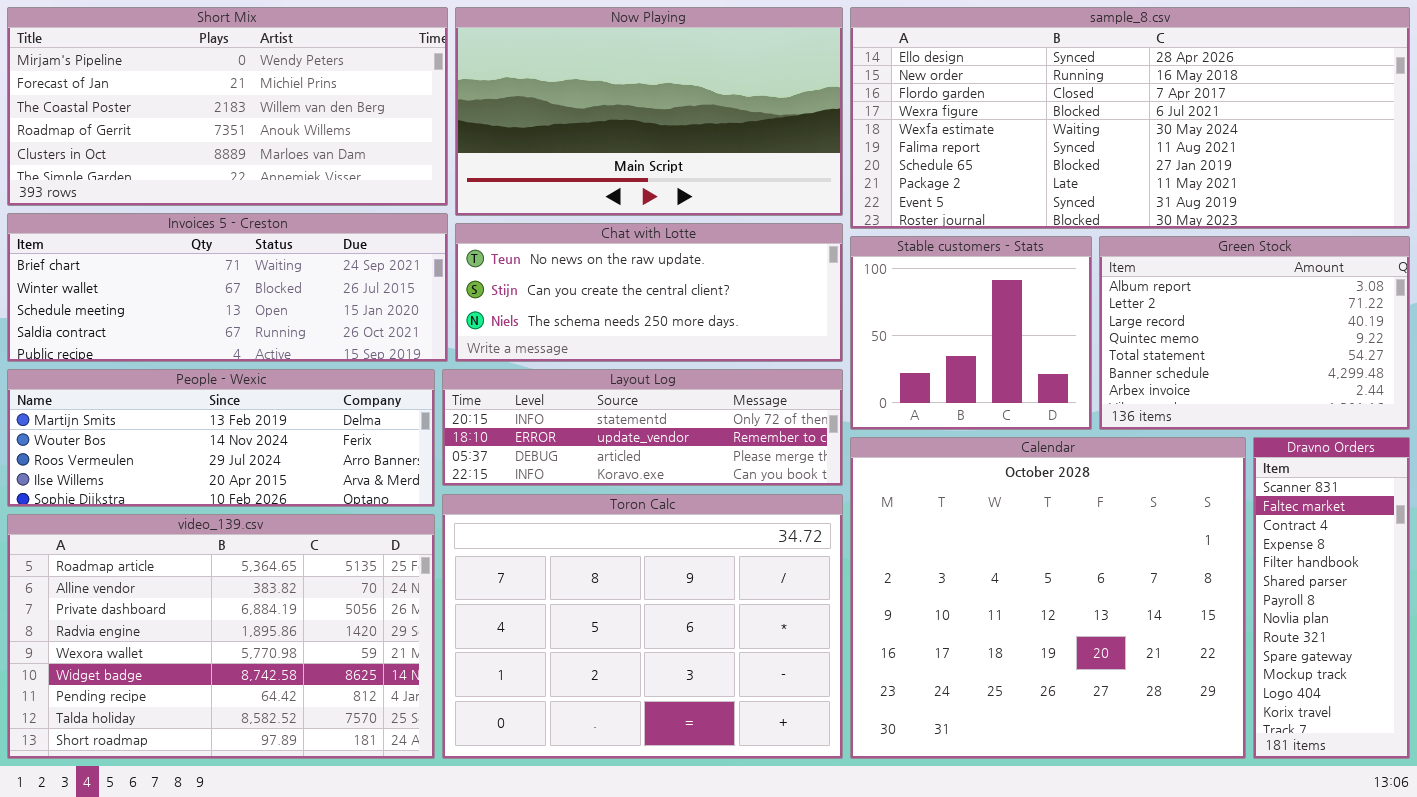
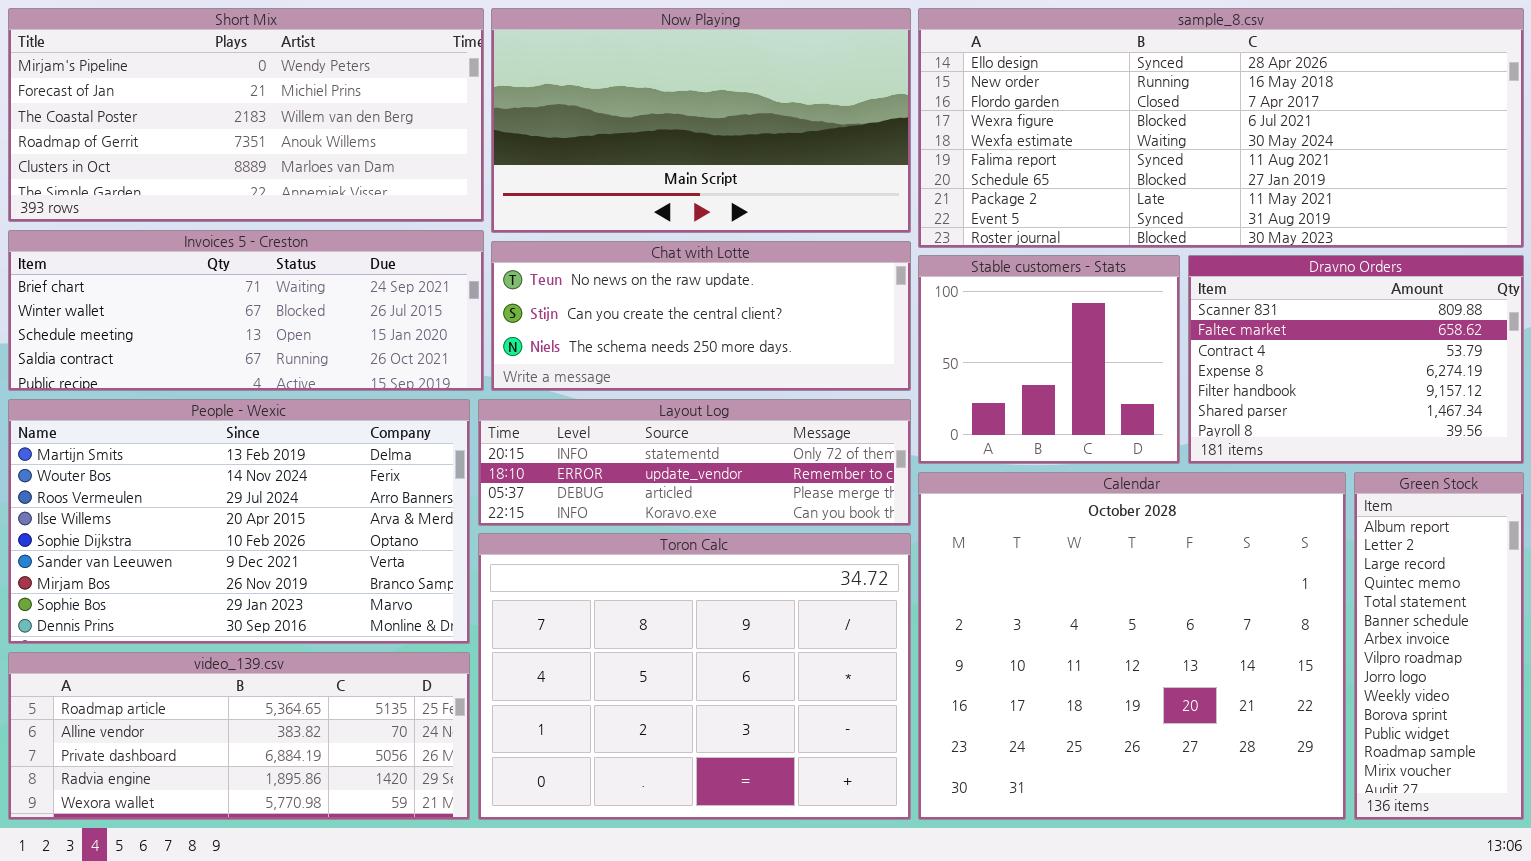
Green Stock: [1099,236,1410,430] -> [1354,472,1524,820], moved, resized
People - Wexic: [7,369,435,507] -> [8,399,470,644], resized
Dravno Orders: [1253,437,1410,759] -> [1188,255,1524,464], moved, resized
video_139.csv: [7,514,435,759] -> [8,652,470,820], resized

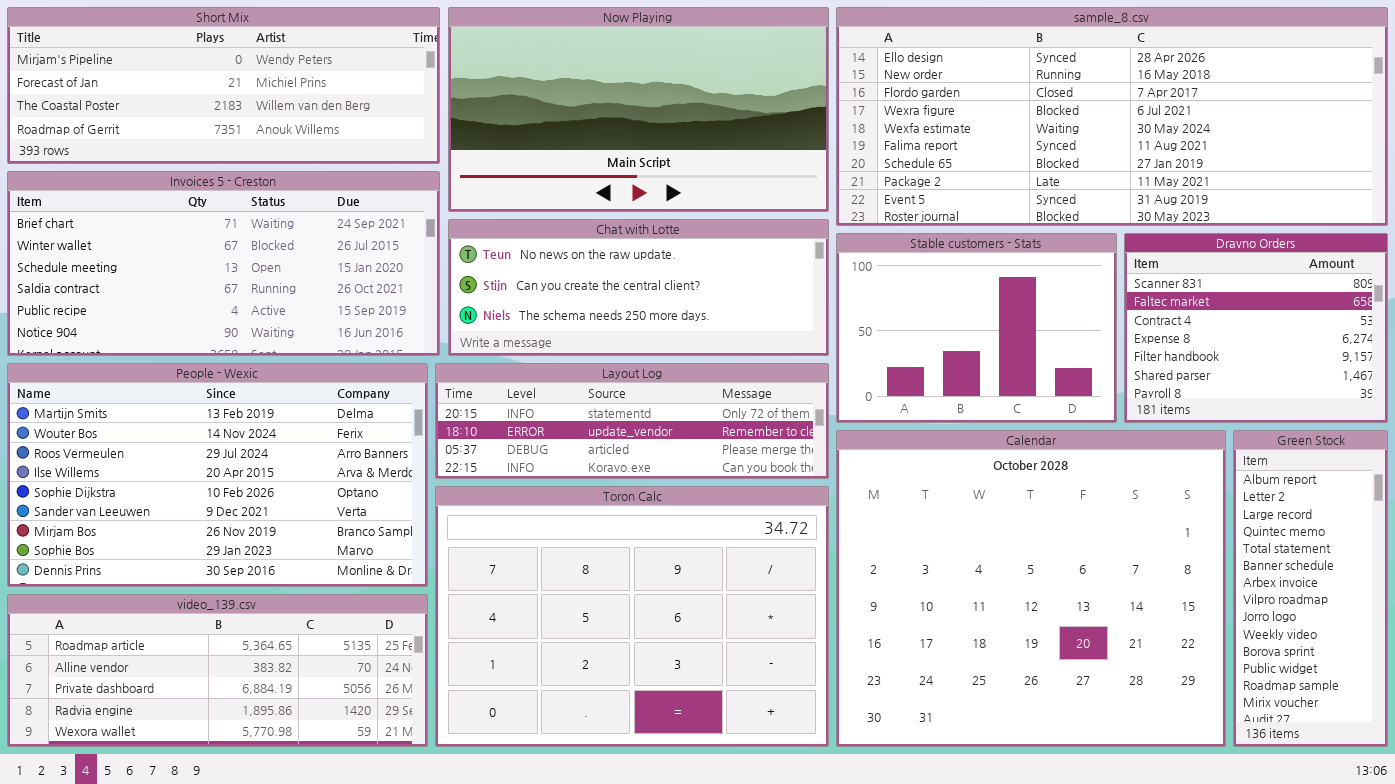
Short Mix: [8,8,484,222] -> [7,7,440,164], resized
Invoices 5 - Creston: [8,230,484,391] -> [7,171,440,356], resized
Stable customers - Stats: [918,255,1180,464] -> [836,233,1117,423], resized
Dravno Orders: [1188,255,1524,464] -> [1124,233,1388,423], resized

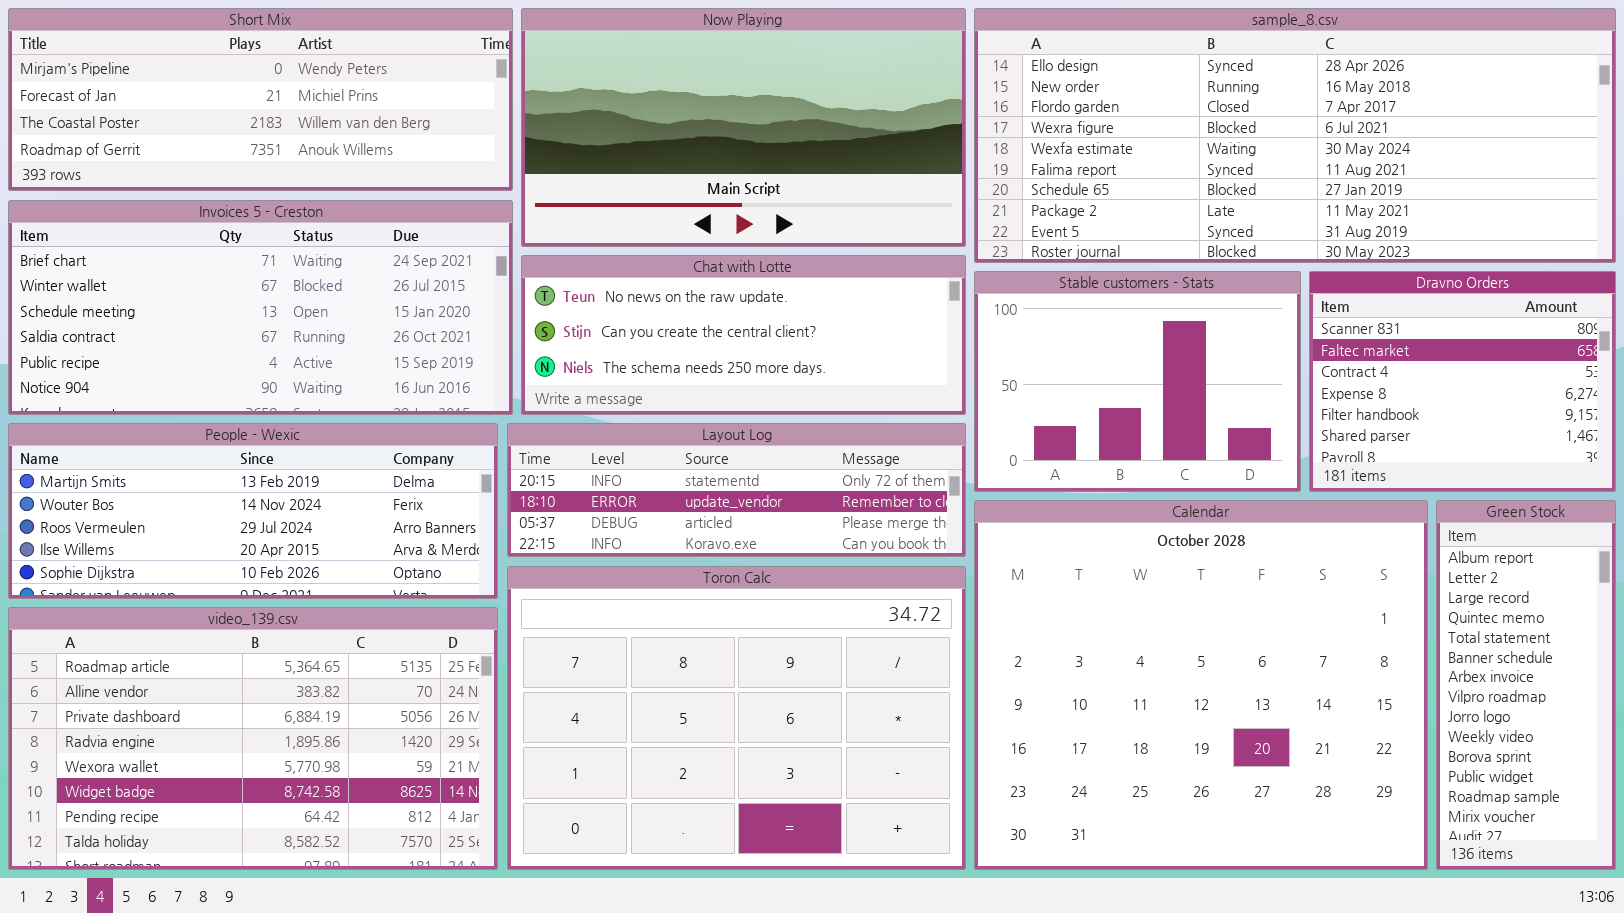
People - Wexic: [7,363,428,587] -> [8,423,498,599], resized
video_139.csv: [7,594,428,747] -> [8,607,498,870], resized

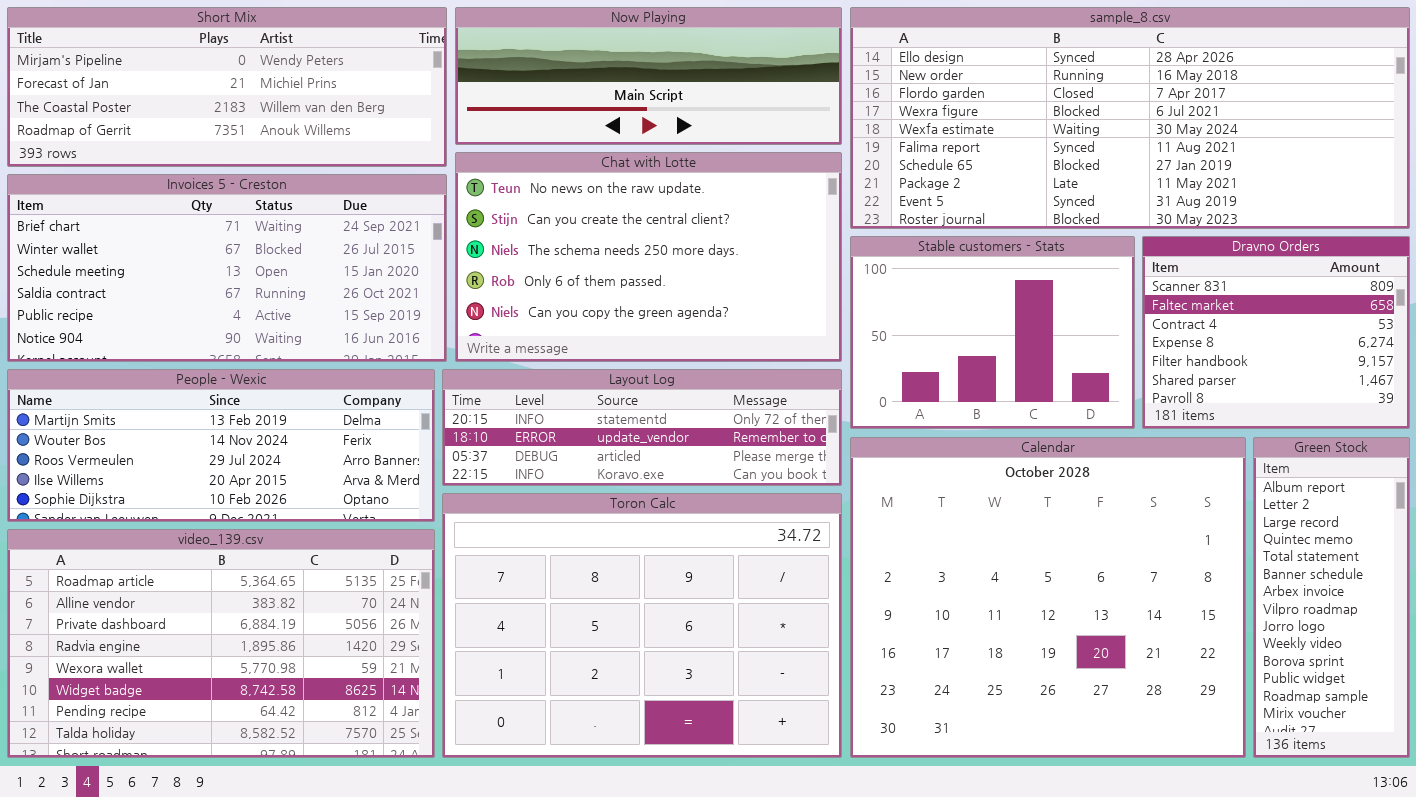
Now Playing: [521,8,966,247] -> [455,7,842,145], resized
Chat with Lotte: [521,255,966,415] -> [455,152,842,362], resized

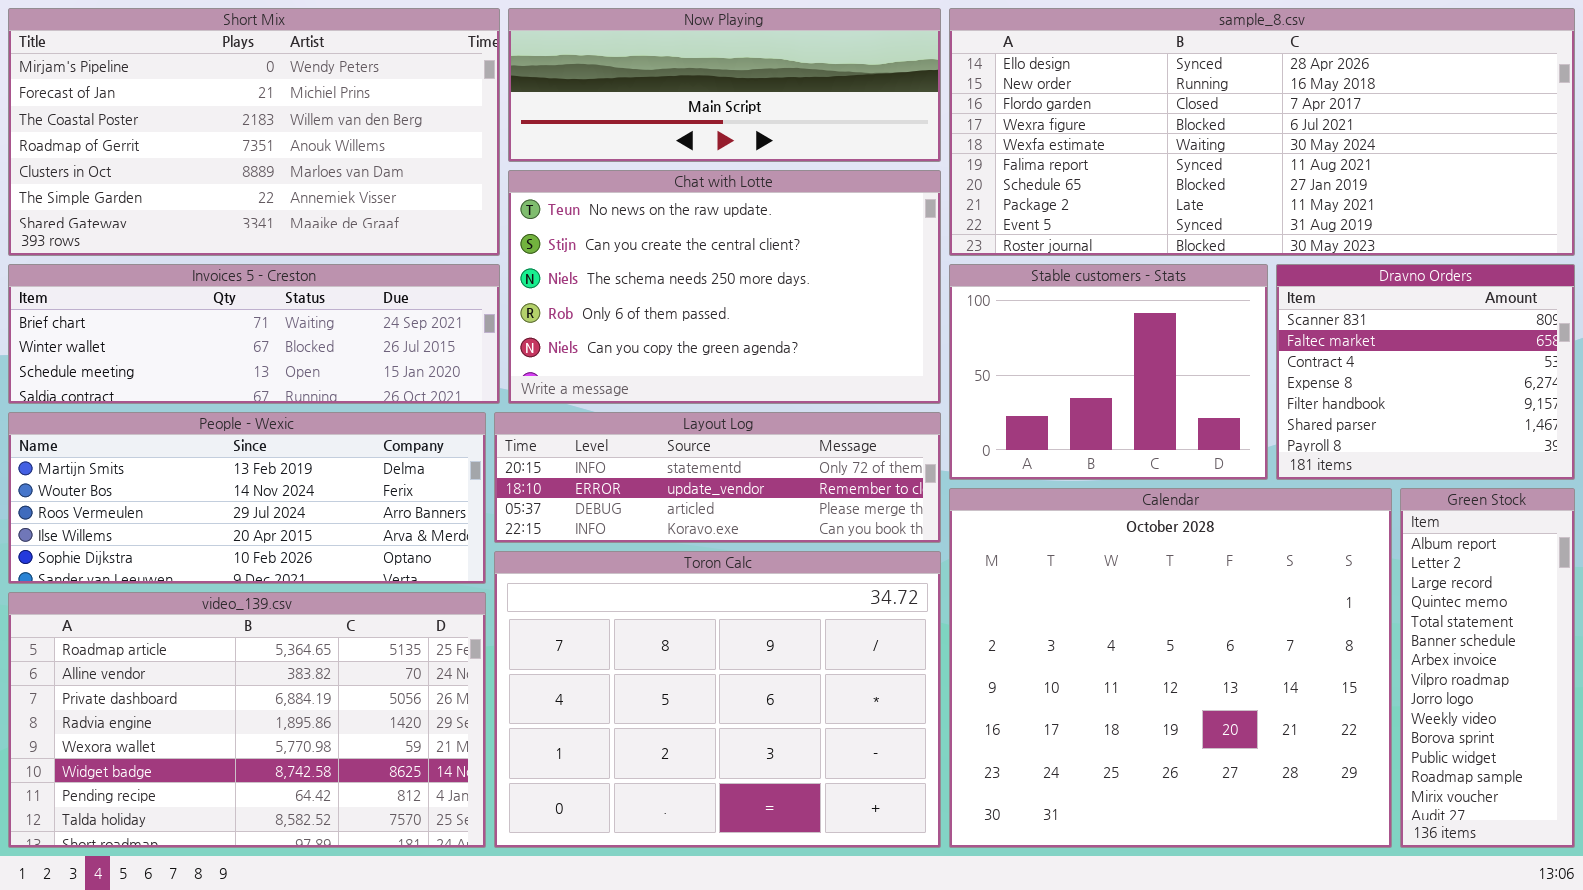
Short Mix: [7,7,447,167] -> [8,8,500,256], resized
Invoices 5 - Creston: [7,174,447,362] -> [8,264,500,404], resized

